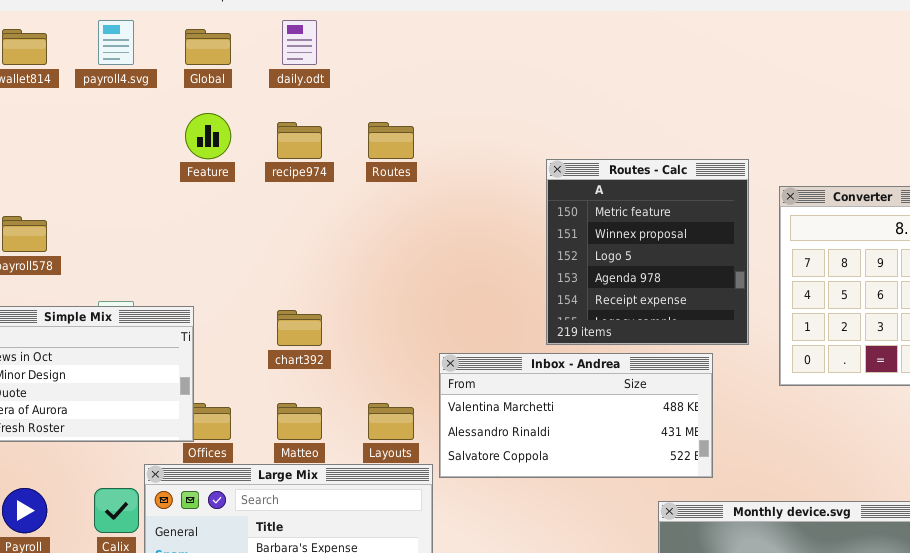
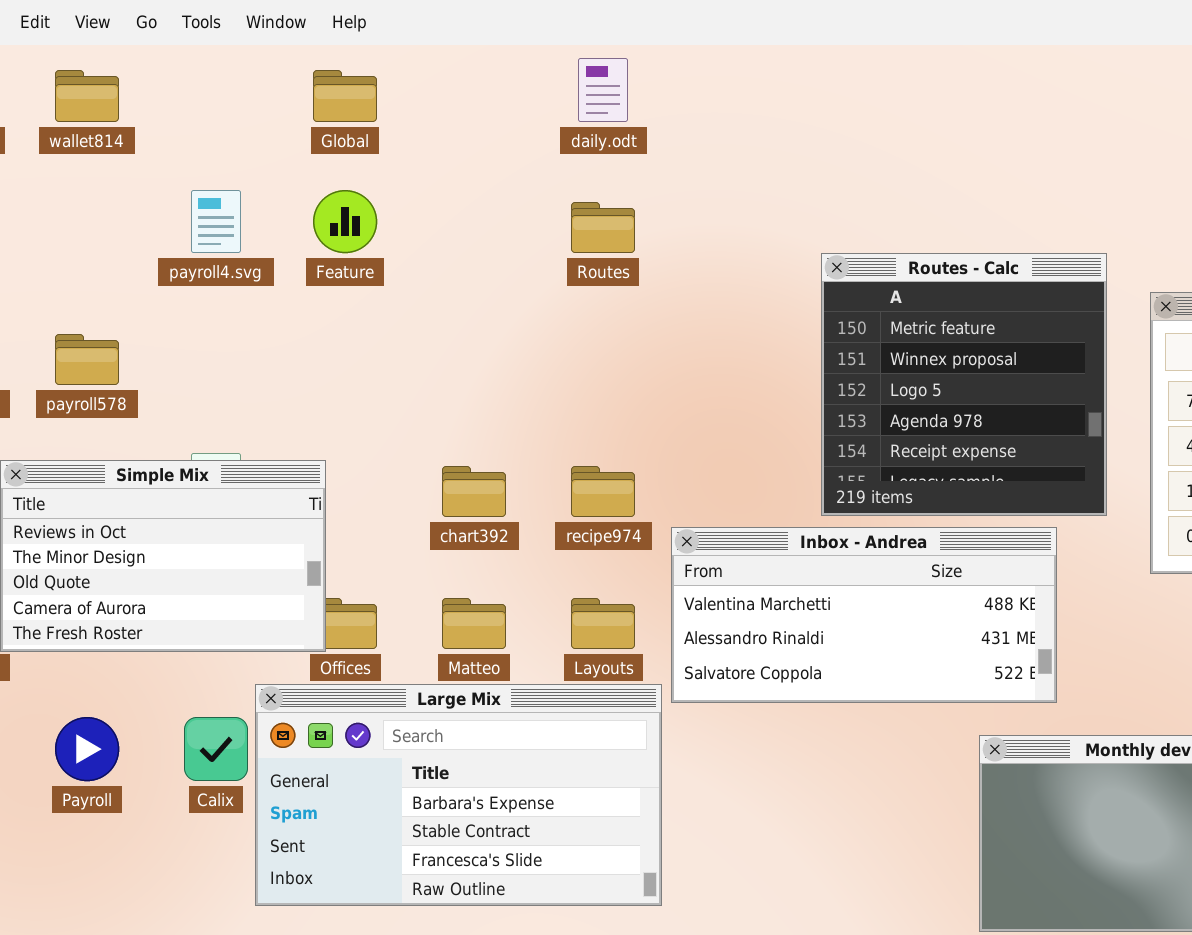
payroll4.svg: [98,20,134,65] -> [191,190,241,253], moved
daily.odt: [282,20,317,65] -> [578,58,628,122], moved
recipe974: [277,122,322,159] -> [571,466,635,517], moved

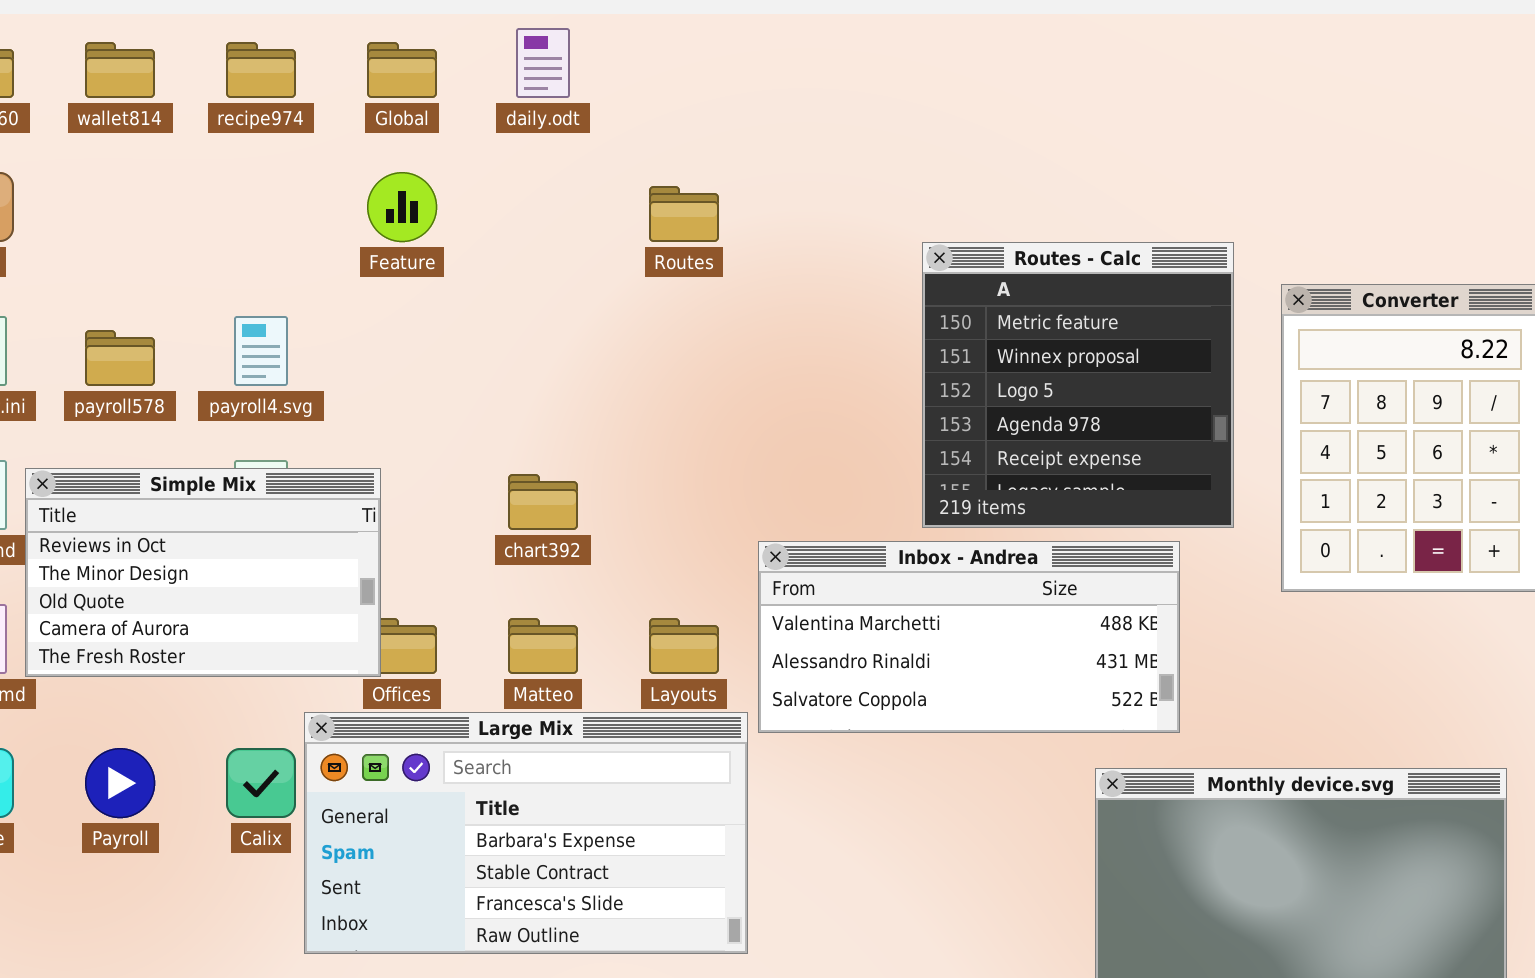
daily.odt: [578,58,628,122] -> [516,28,570,98], moved
payroll4.svg: [191,190,241,253] -> [234,316,288,386], moved
recipe974: [571,466,635,517] -> [226,42,296,98], moved

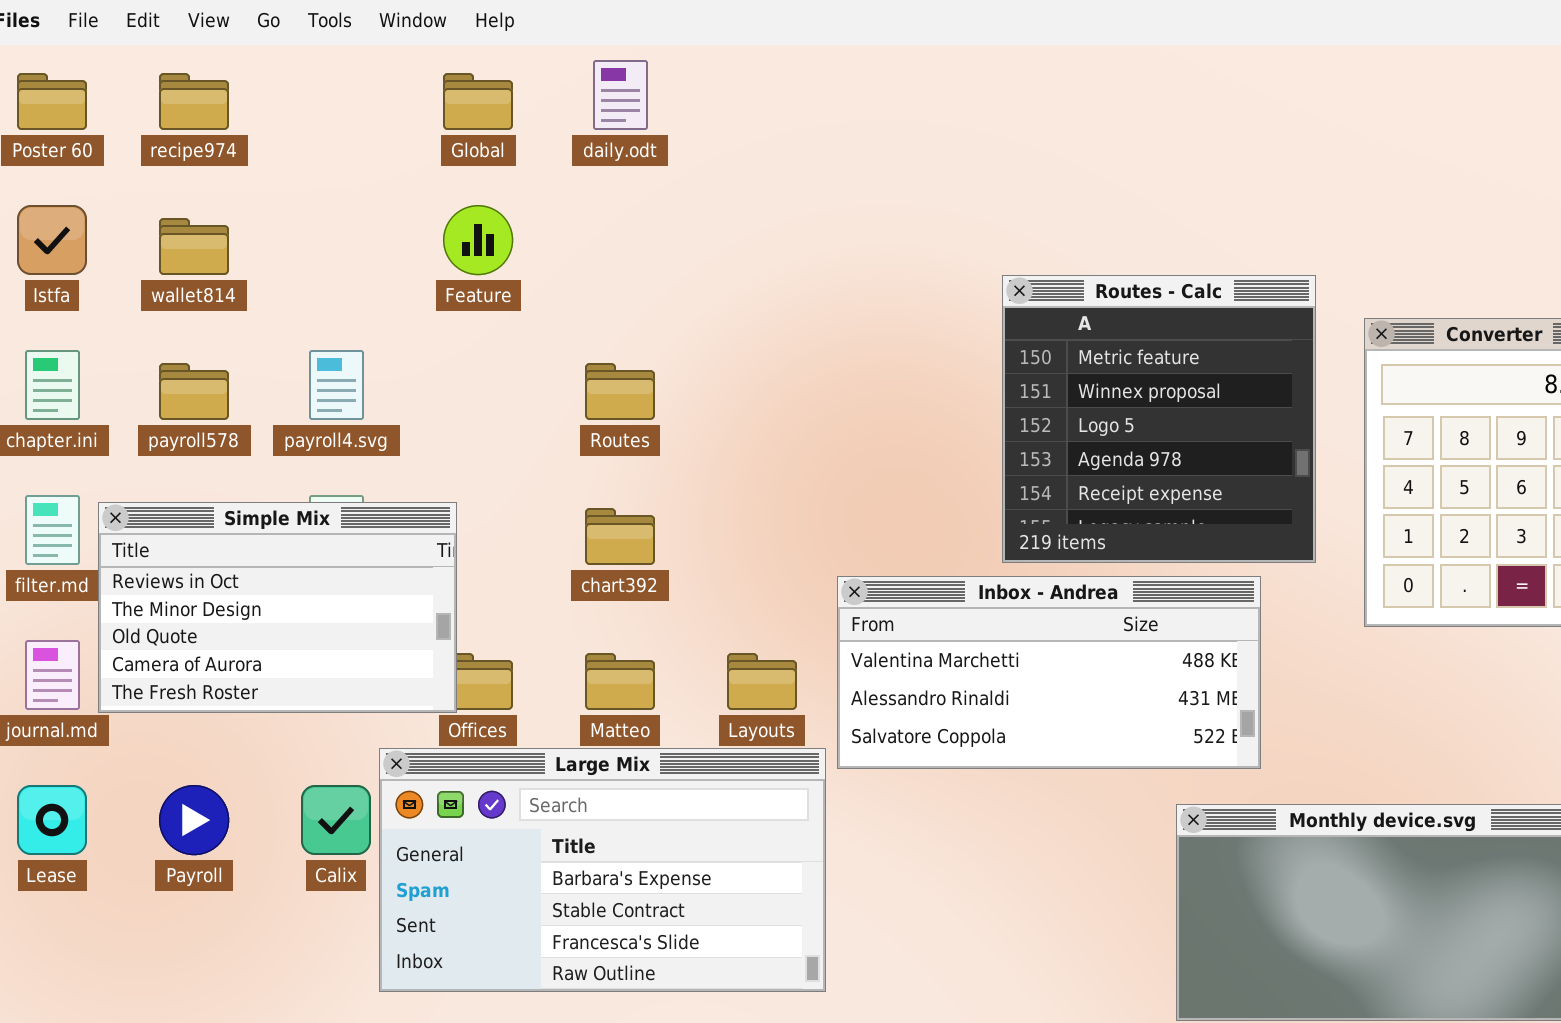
wallet814: [85,42,155,98] -> [159,218,229,275], moved
recipe974: [226,42,296,98] -> [159,73,229,130], moved
Routes: [649,186,719,242] -> [585,363,655,420], moved

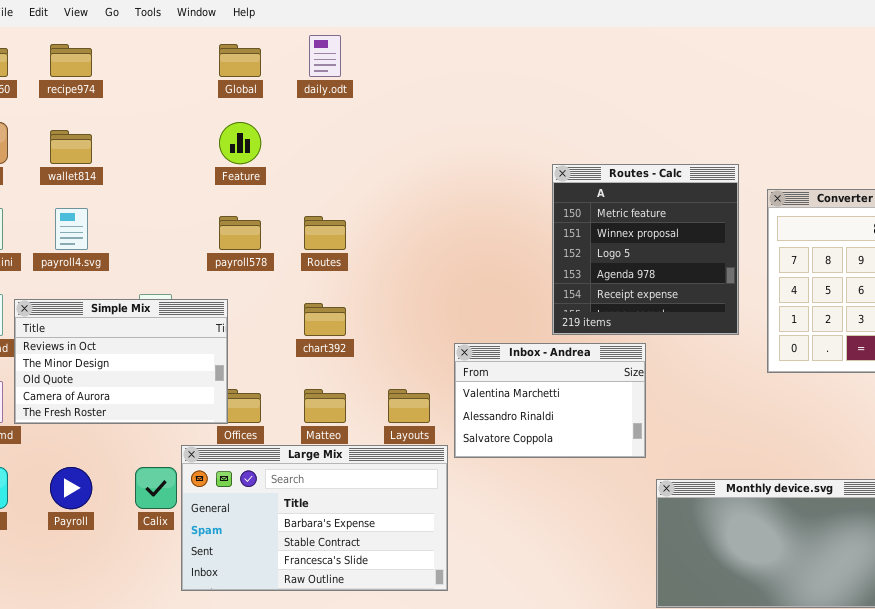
payroll4.svg: [309,350,364,420] -> [55,208,88,250], moved
payroll578: [159,363,229,420] -> [219,216,261,250], moved
Inbox - Andrea: [837,576,1261,769] -> [454,343,646,458], resized

